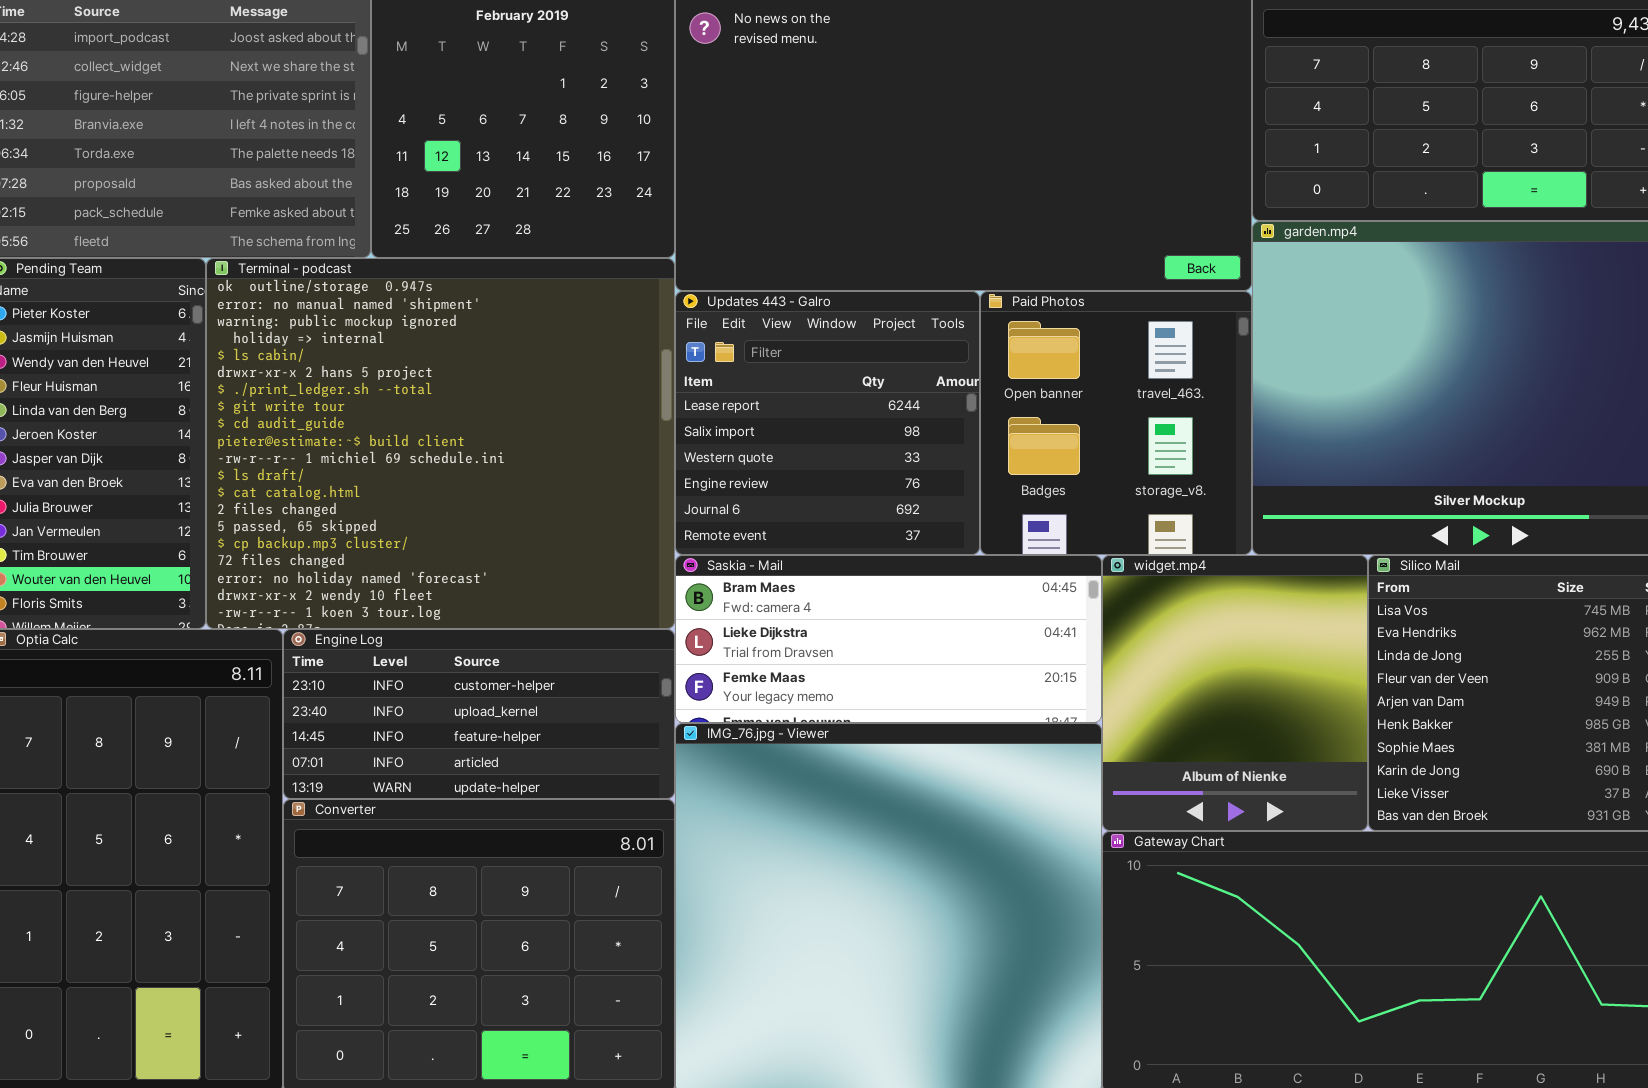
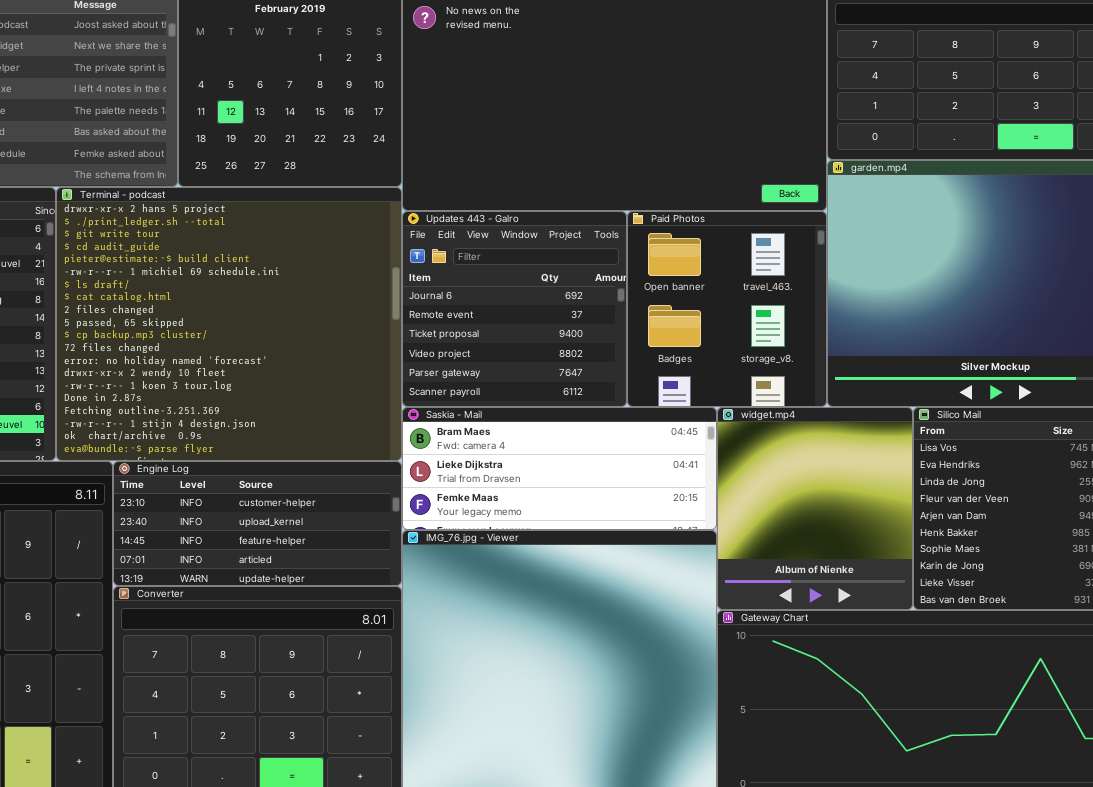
Terminal - podcast: [206,258,675,629] -> [56,187,402,461], scrolled down 5 rows
Updates 443 - Galro: [675,291,980,555] -> [402,211,627,407], scrolled down 4 rows

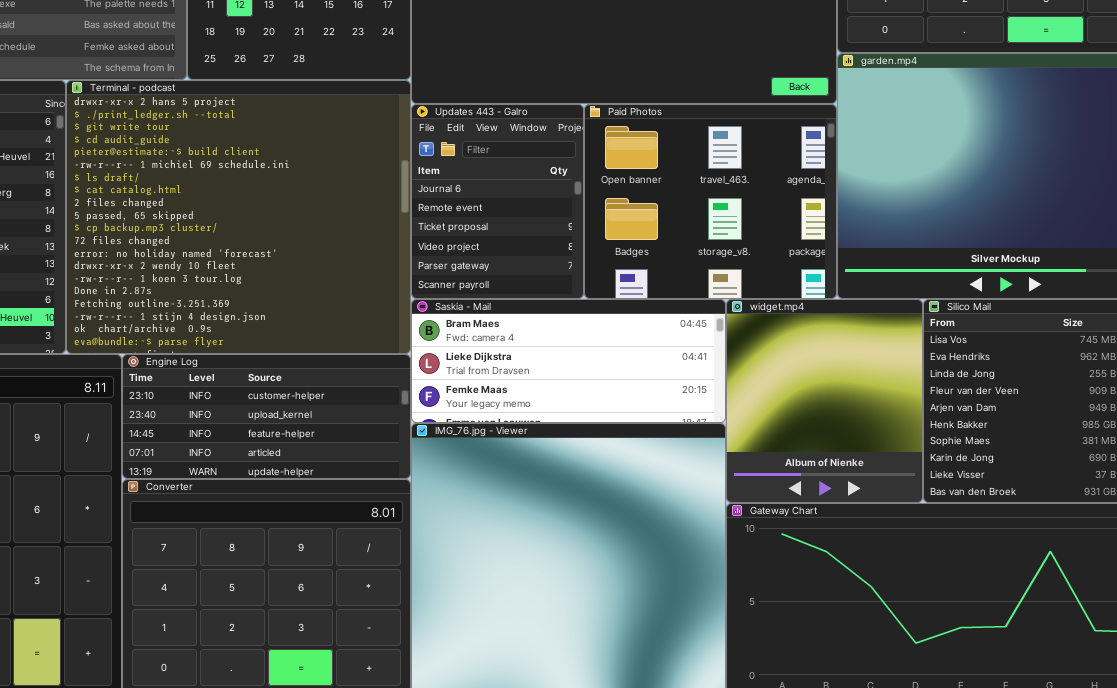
Updates 443 - Galro: [402,211,627,407] -> [411,104,584,299], resized
Paid Photos: [627,211,827,407] -> [584,104,837,299], resized

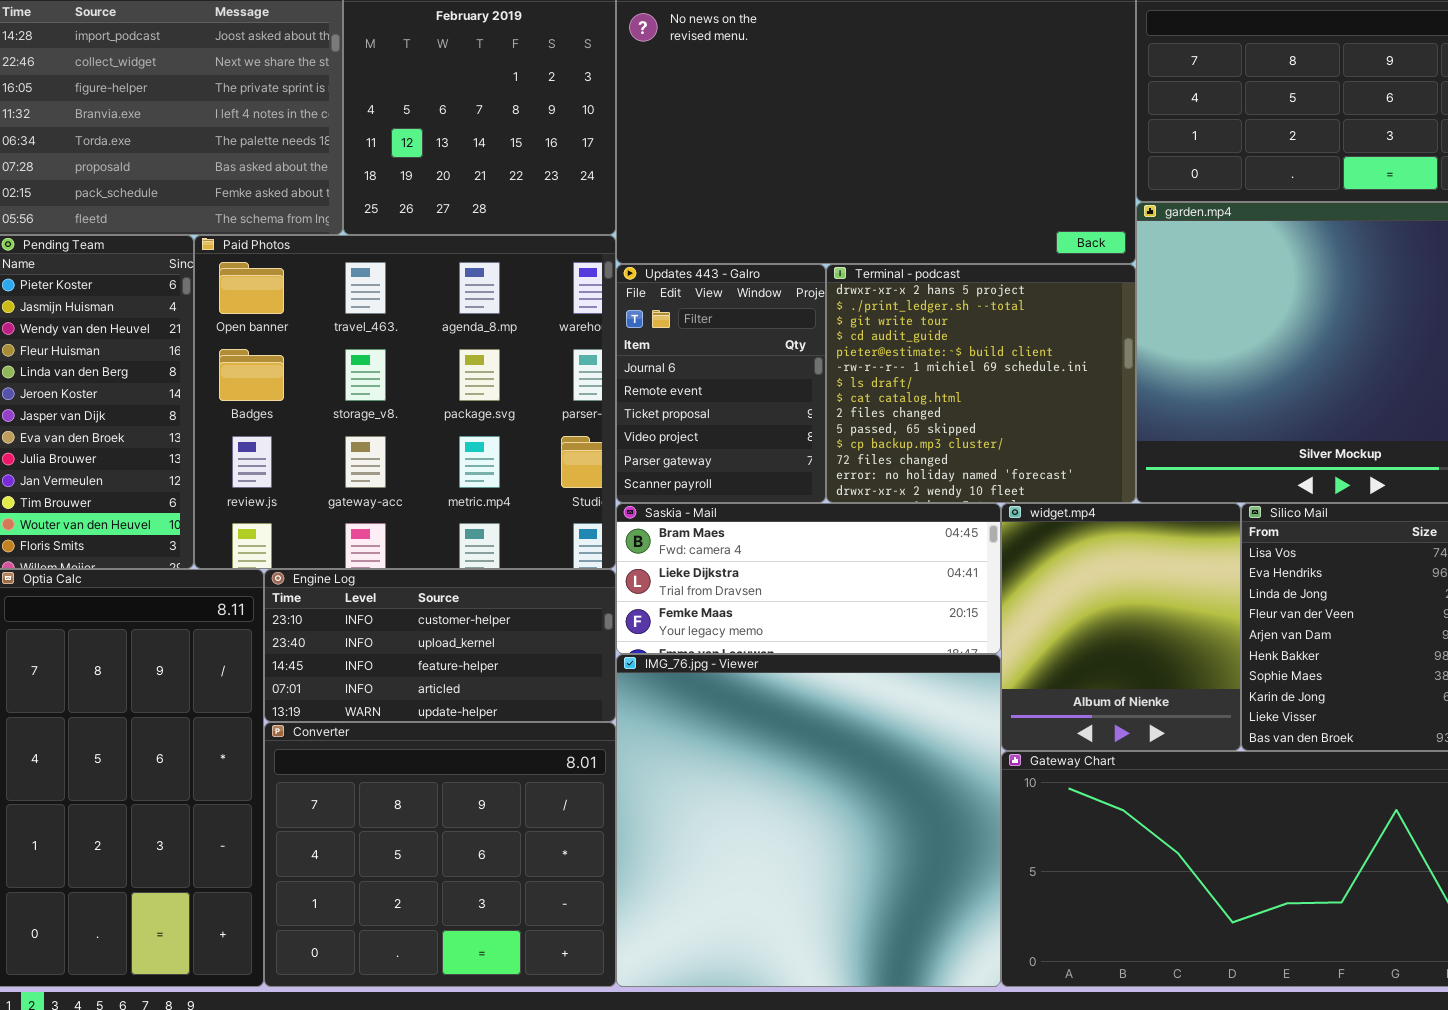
Terminal - podcast: [66,80,411,354] -> [826,264,1136,503], moved, resized
Paid Photos: [584,104,837,299] -> [194,235,616,569], moved, resized

